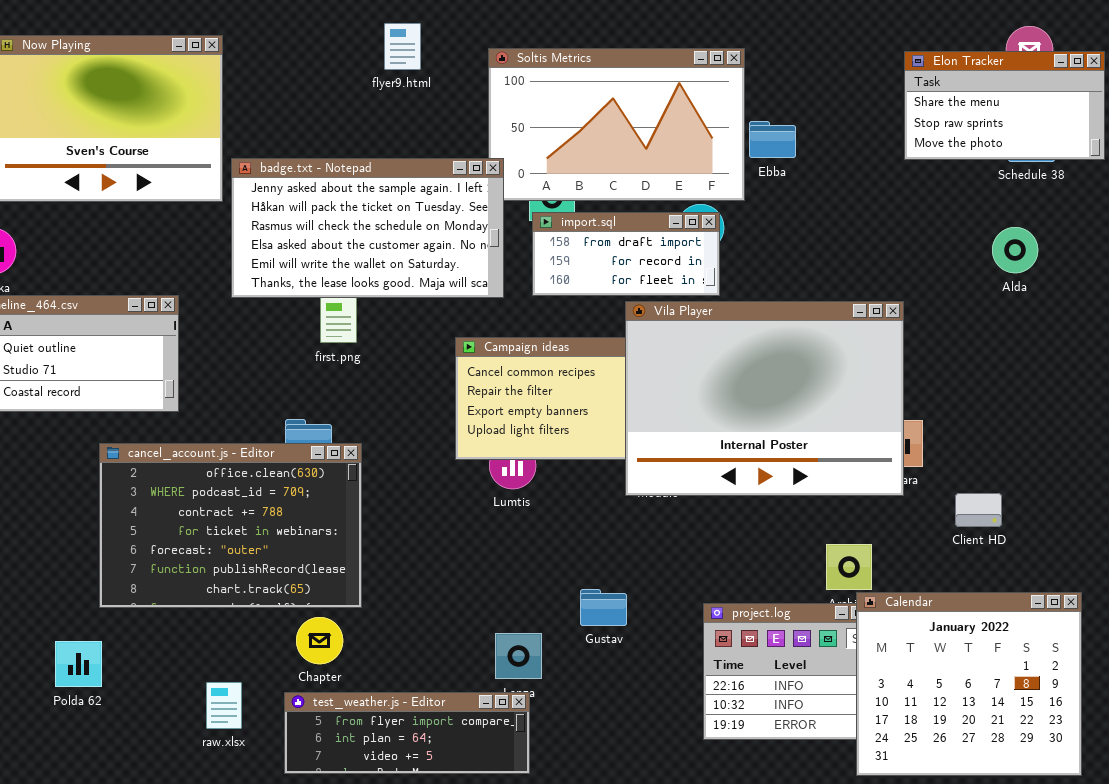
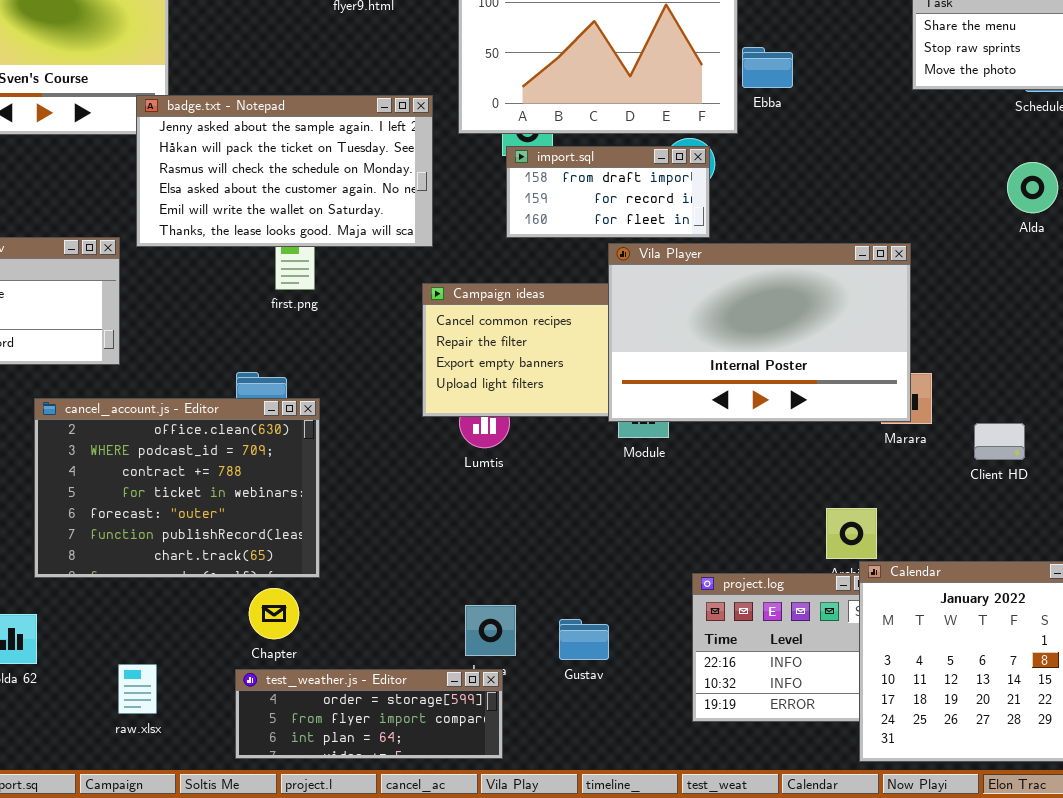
badge.txt - Notepad: [231,158,504,298] -> [136,95,433,247], moved
Vila Player: [625,301,904,496] -> [608,243,911,422], resized
Client HD: [955,493,1002,527] -> [974,423,1025,460], moved
Gustav: [580,589,627,626] -> [559,619,609,660], moved
raw.xlsx: [206,682,242,729] -> [118,664,157,714], moved
test_weather.js - Editor: [284,692,530,774] -> [235,669,503,759], scrolled up 1 row

